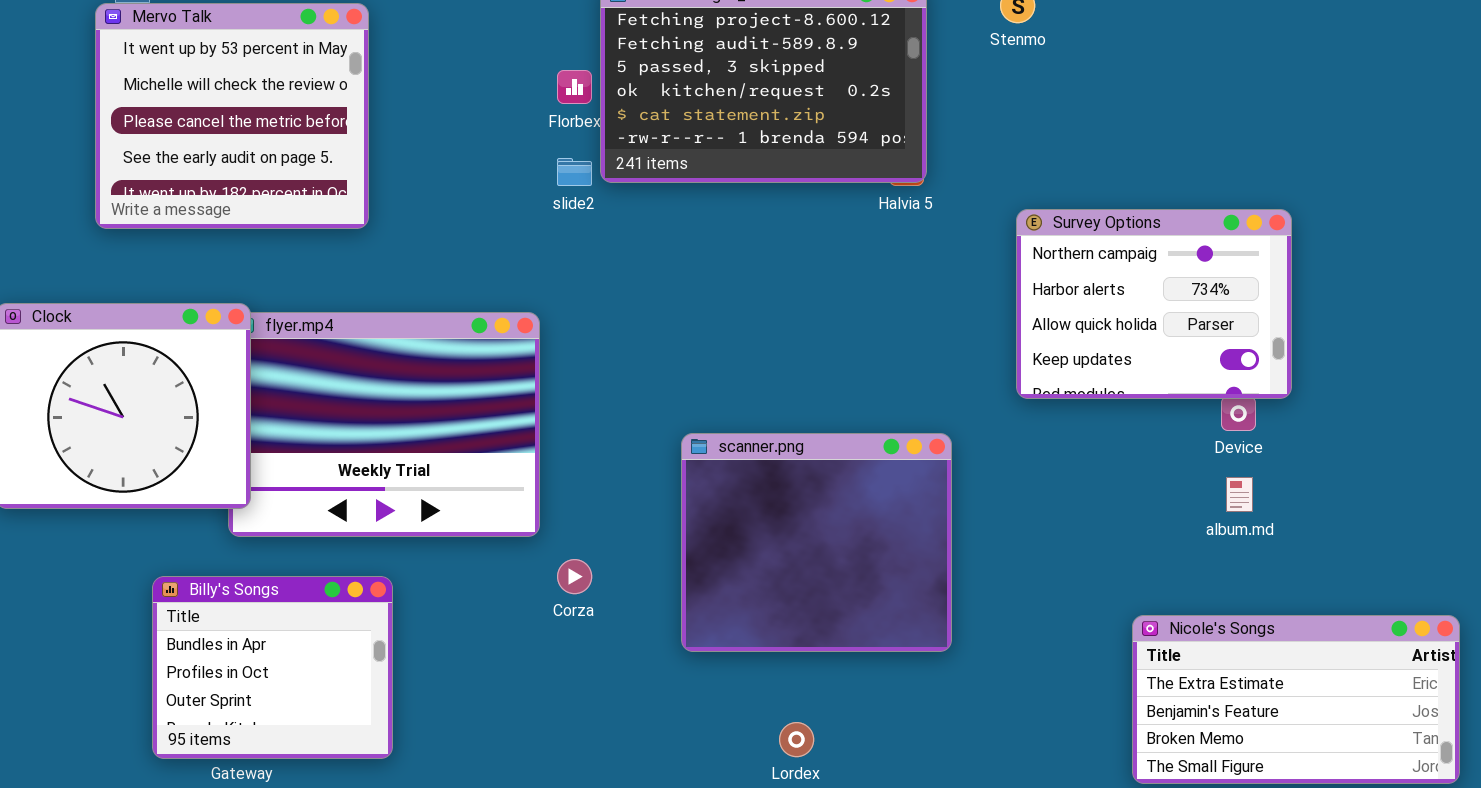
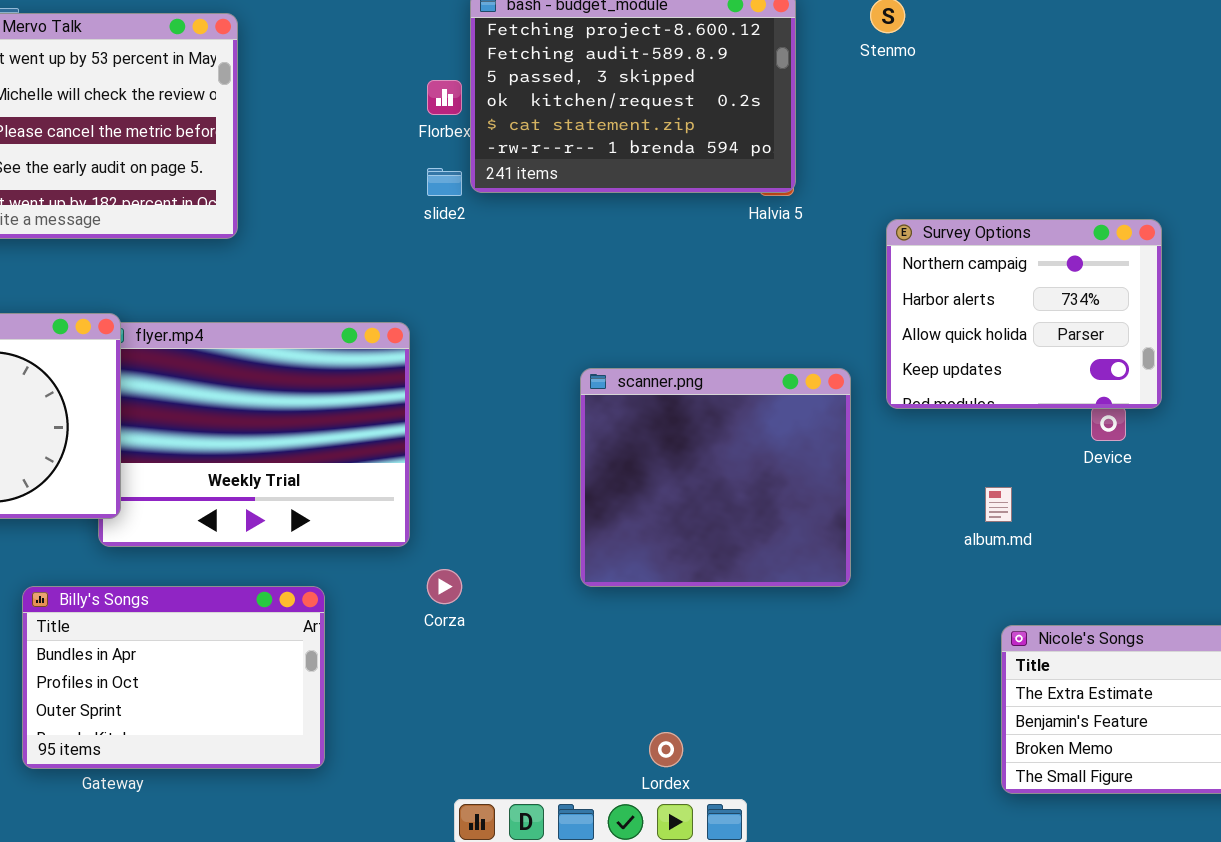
scanner.png: [681,433,952,652] -> [580,368,851,587], moved
album.md: [1226,477,1253,512] -> [985,487,1012,522], moved
Billy's Songs: [152,576,393,759] -> [22,586,325,769], resized

